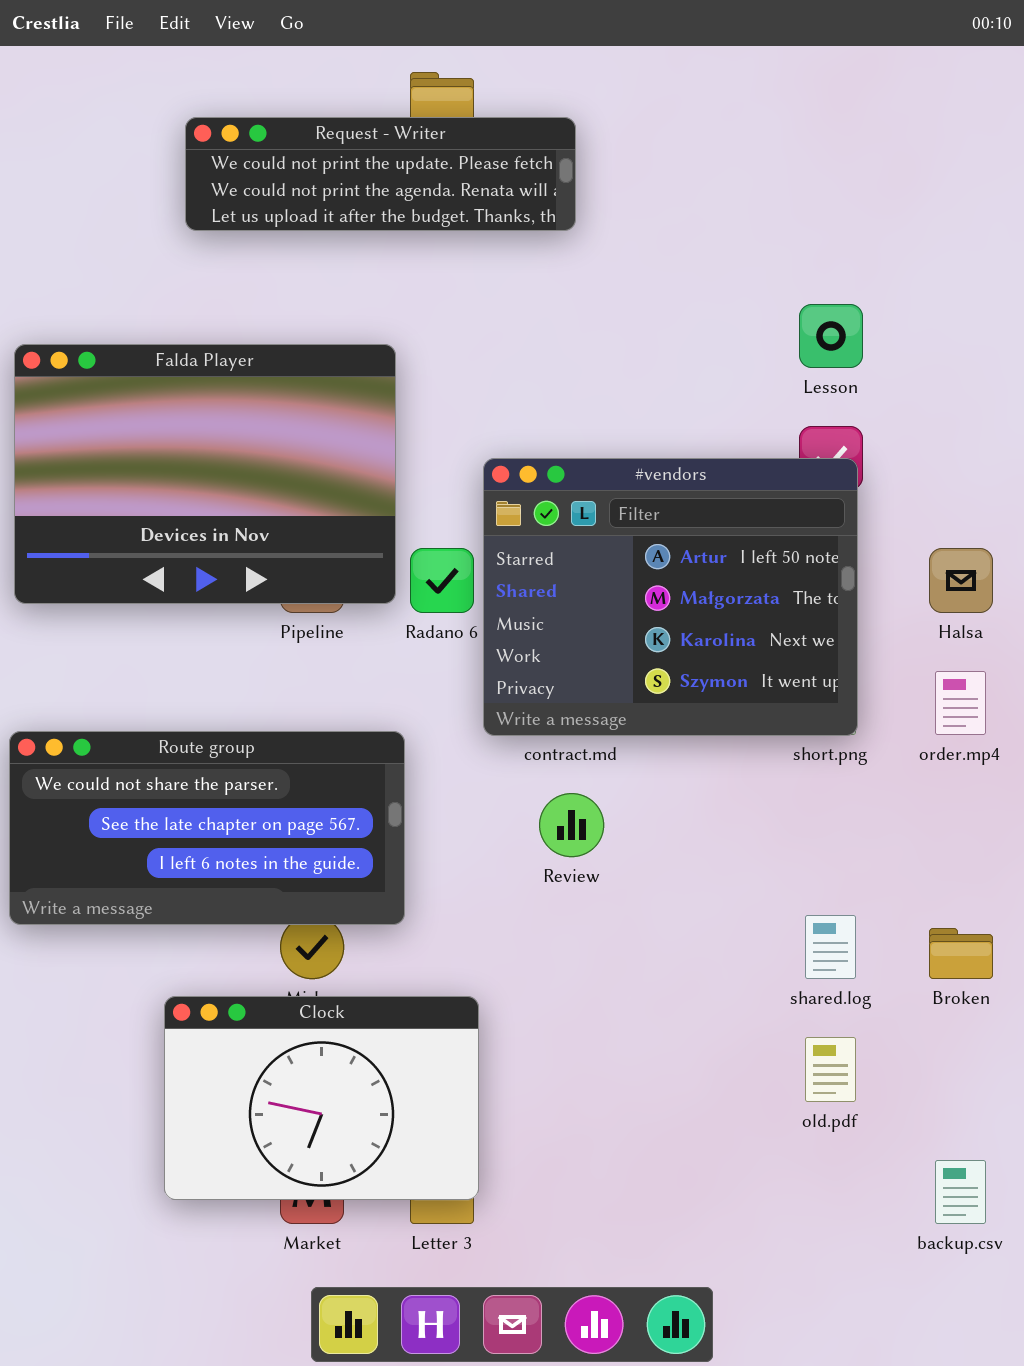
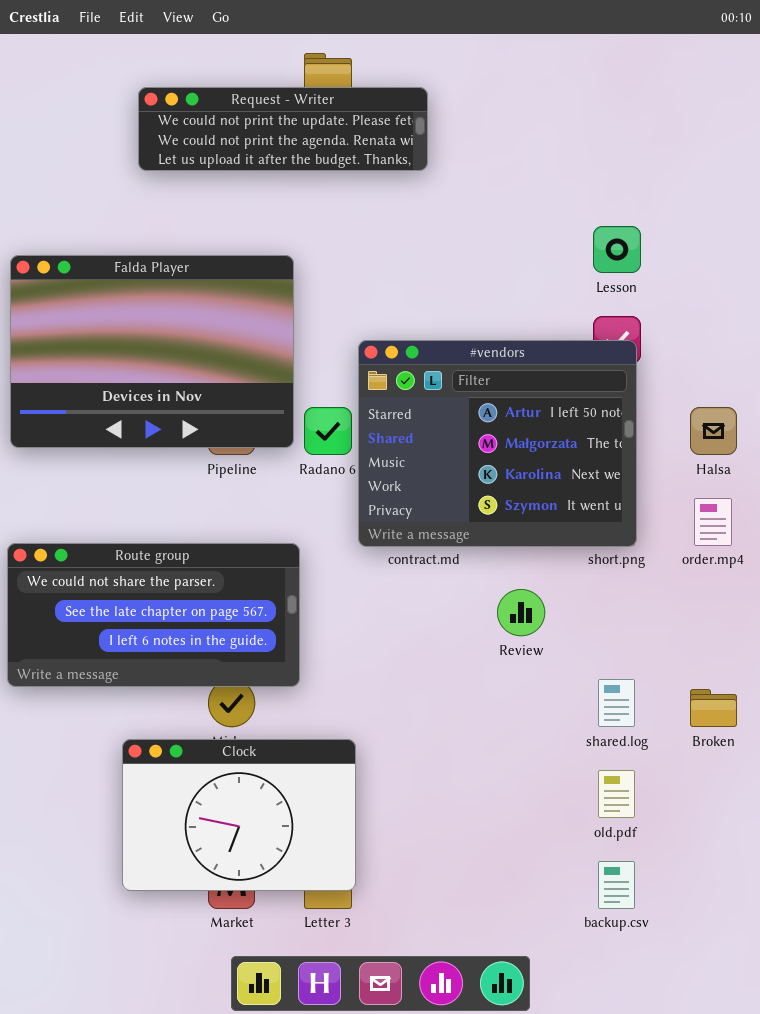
Review: [539,793,604,857] -> [497,589,545,636], moved
backup.csv: [935,1160,986,1224] -> [598,861,635,909], moved

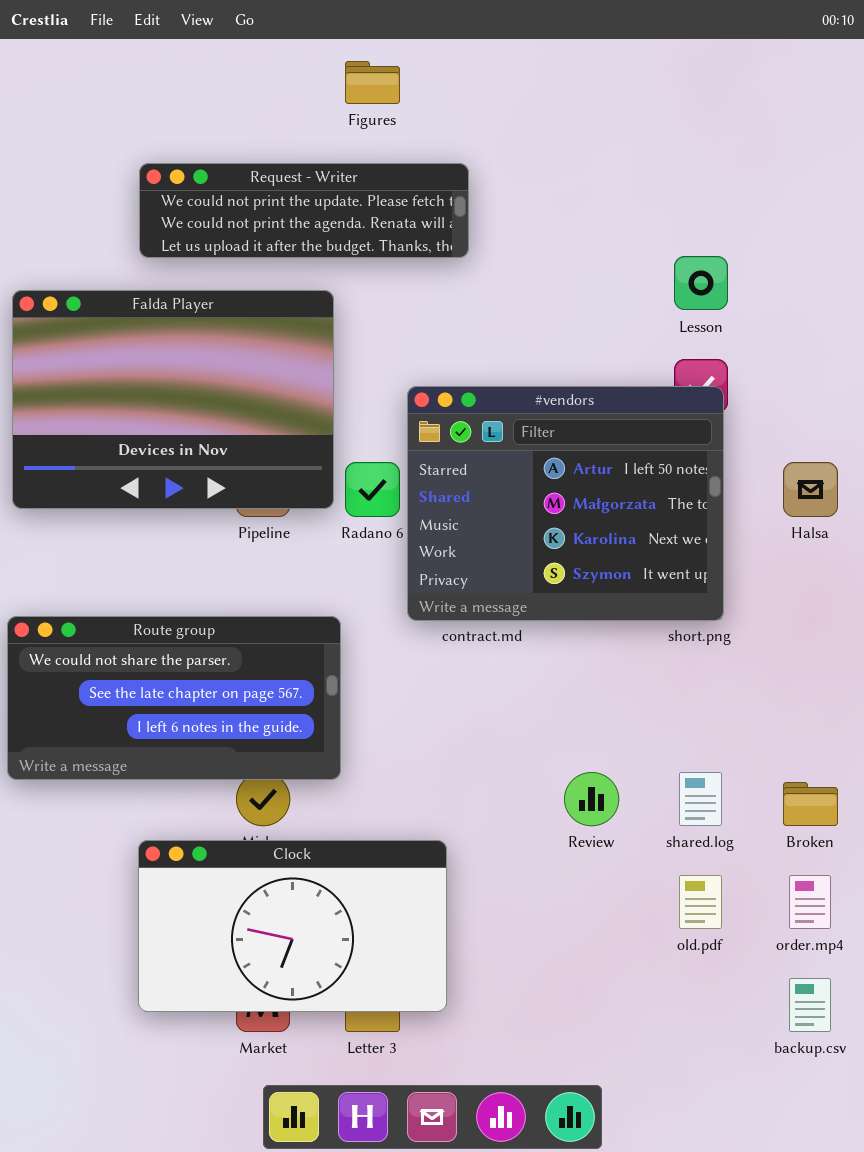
Request - Writer: [138,87,428,171] -> [139,163,469,258], moved
order.mp4: [694,498,732,546] -> [789,875,831,929], moved
Review: [497,589,545,636] -> [564,772,619,826], moved
Clock: [122,739,356,891] -> [138,840,447,1012], resized
backup.csv: [598,861,635,909] -> [789,978,831,1032], moved

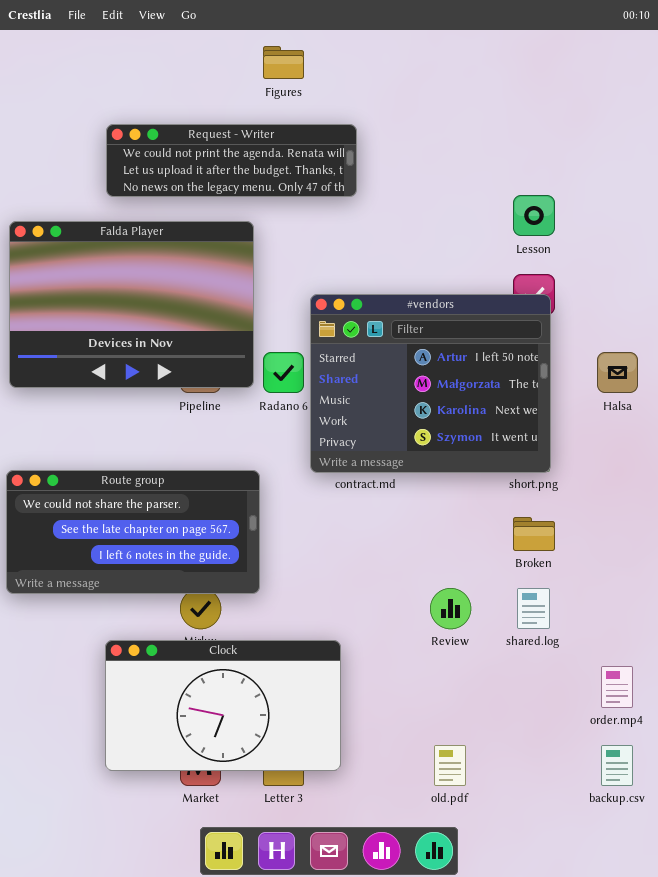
Request - Writer: [139,163,469,258] -> [106,124,357,197], scrolled down 1 row
Broken: [783,782,838,826] -> [513,517,555,551], moved
old.pdf: [679,875,722,929] -> [434,745,466,786], moved

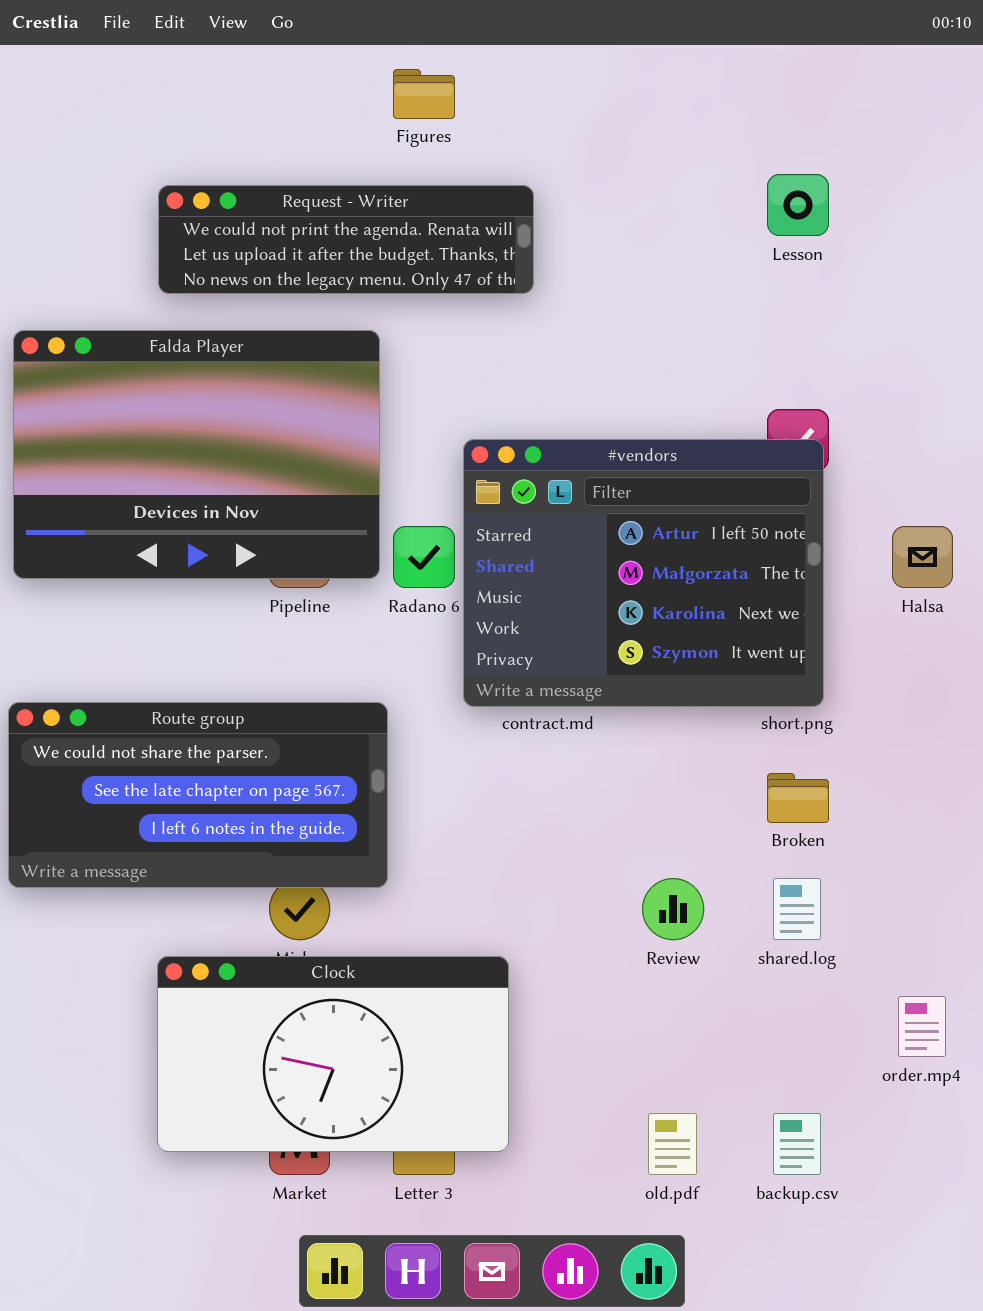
Lesson: [513,195,555,236] -> [767,174,829,236], moved
backup.csv: [601,745,633,786] -> [773,1113,821,1175], moved

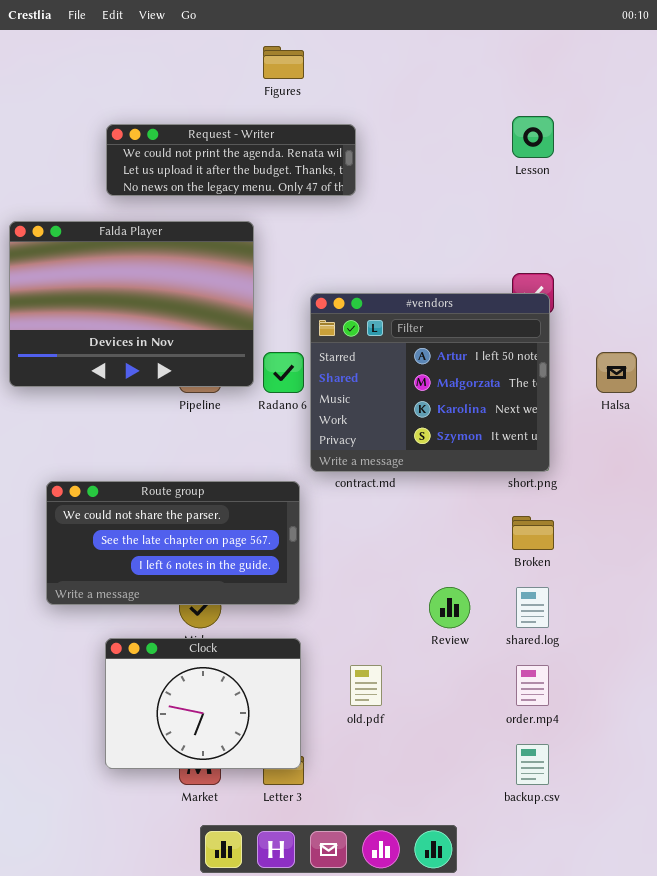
Route group: [8,702,388,888] -> [46,481,300,605], moved
Clock: [157,956,509,1152] -> [105,638,301,769], resized
order.mp4: [898,996,946,1057] -> [516,665,549,706], moved
old.pdf: [648,1113,697,1175] -> [350,665,382,706], moved

